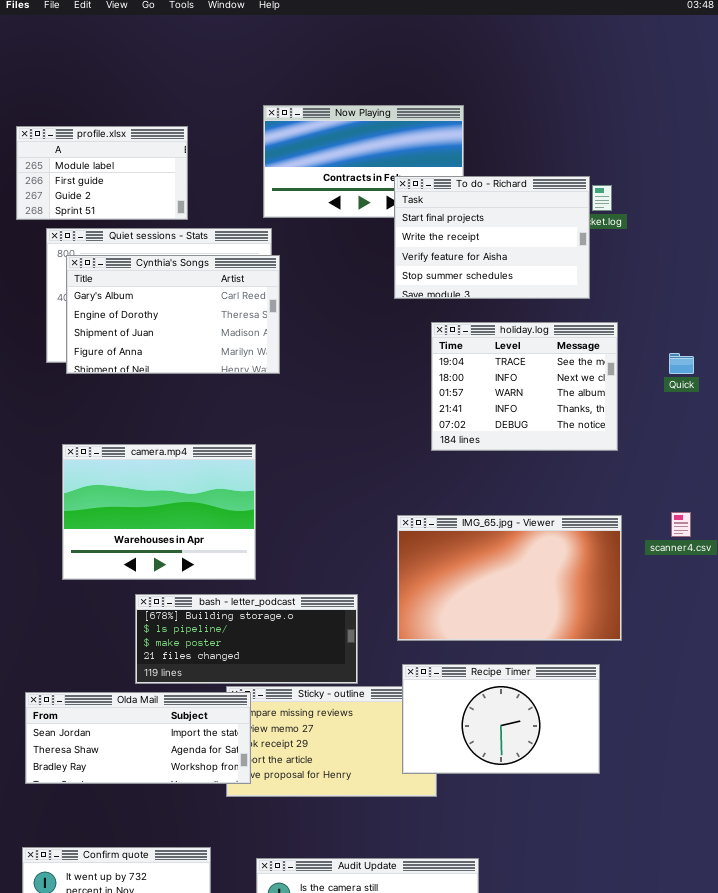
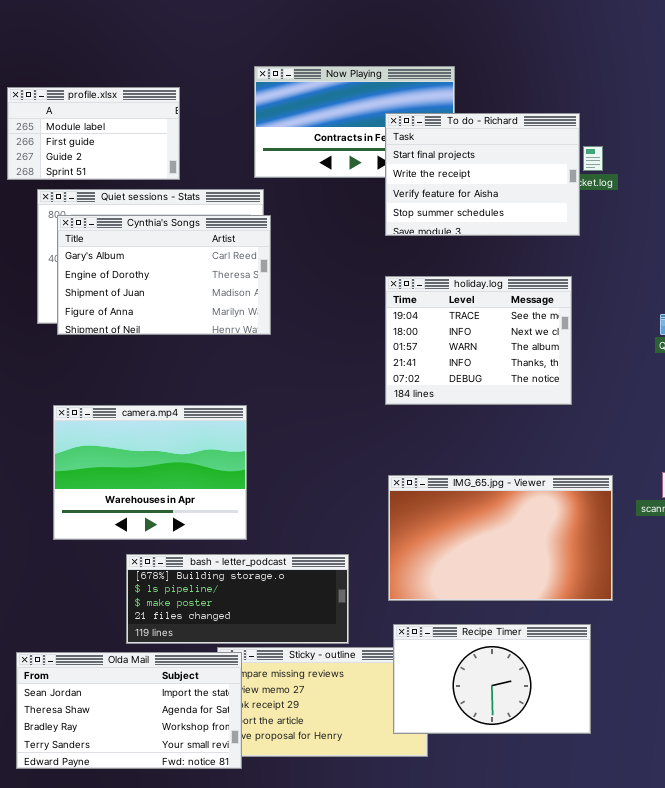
To do - Richard: [394,176,590,299] -> [385,113,580,236], moved
holiday.log: [431,322,618,451] -> [385,276,572,405], moved
Olda Mail: [25,692,251,784] -> [16,652,242,769], resized

